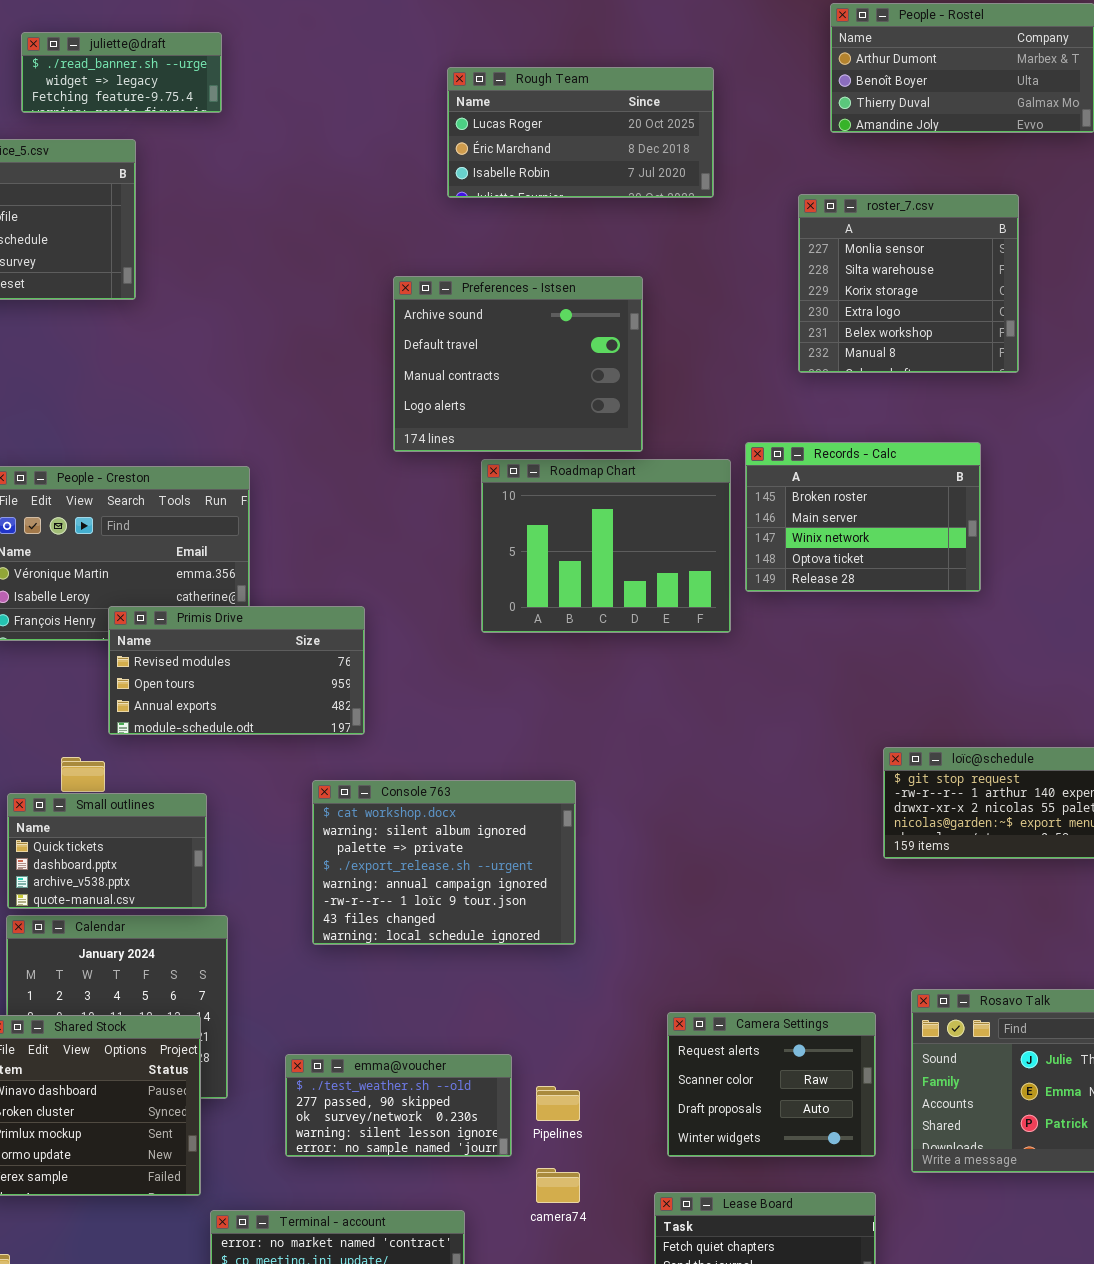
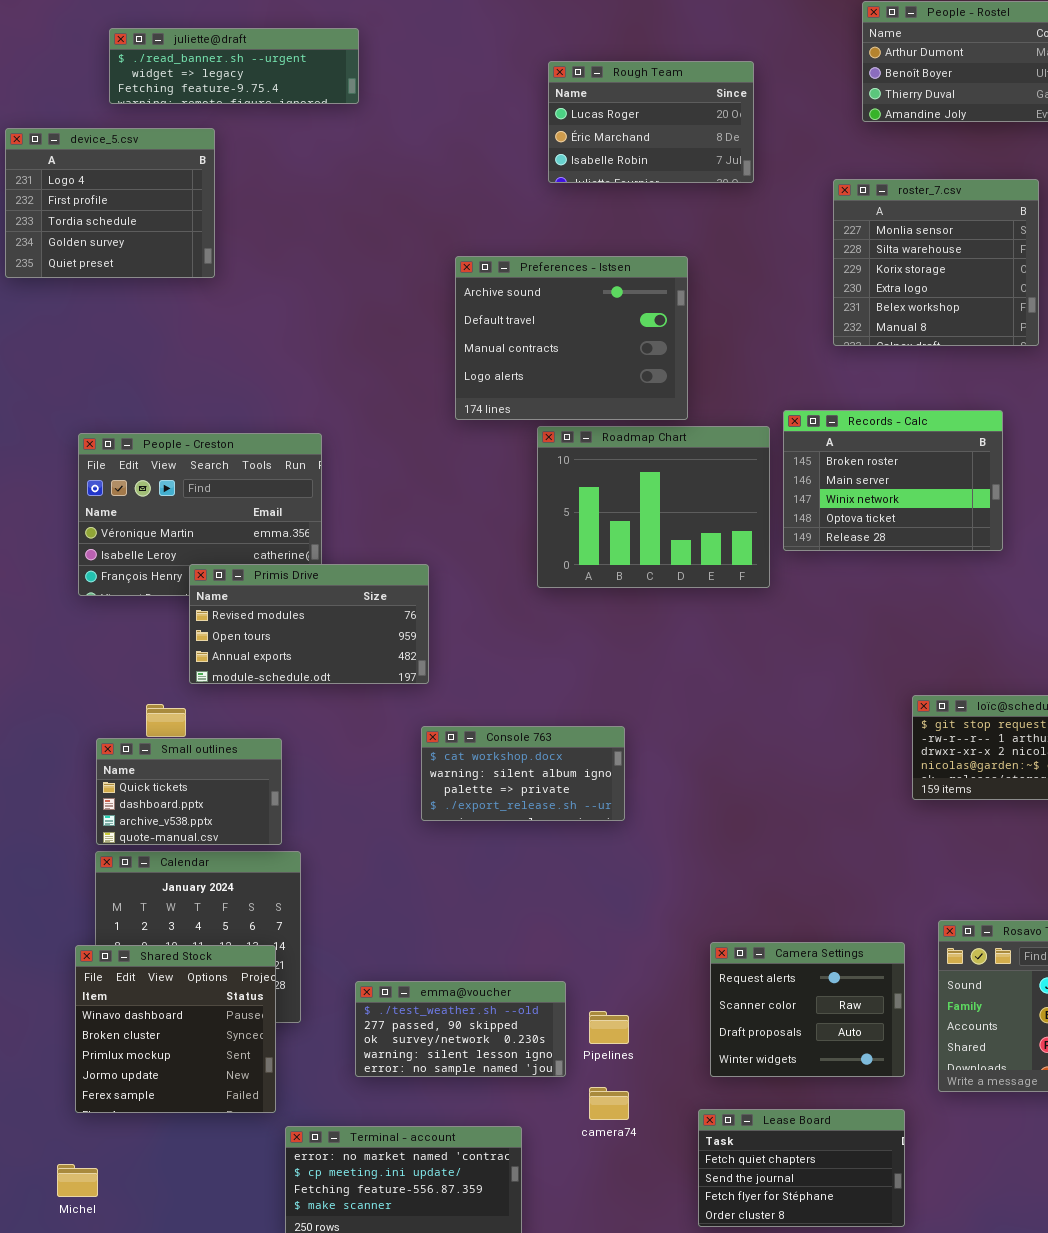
juliette@draft: [21,32,222,113] -> [109,28,359,104], resized
Rough Team: [447,67,714,198] -> [548,61,754,183], resized
Console 763: [312,780,576,945] -> [421,726,625,821], resized

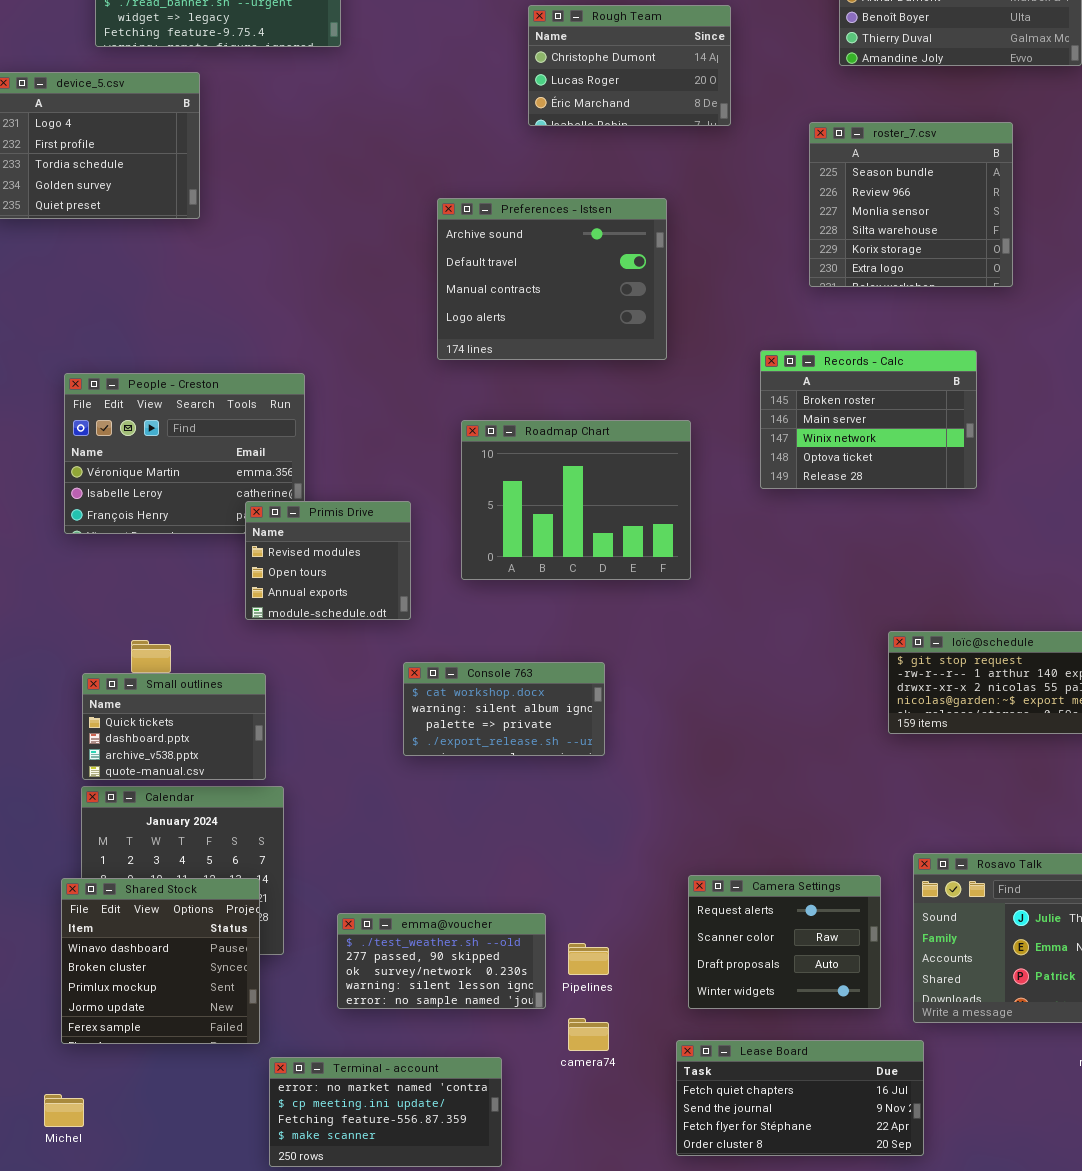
Rough Team: [548,61,754,183] -> [528,5,731,126], scrolled up 1 row
roster_7.csv: [833,179,1039,346] -> [809,122,1013,287], scrolled up 2 rows
Roadmap Chart: [537,426,770,588] -> [461,420,691,580], moved
Primis Drive: [189,564,429,684] -> [245,501,411,620], resized
Lease Board: [698,1109,905,1227] -> [676,1040,924,1156], resized

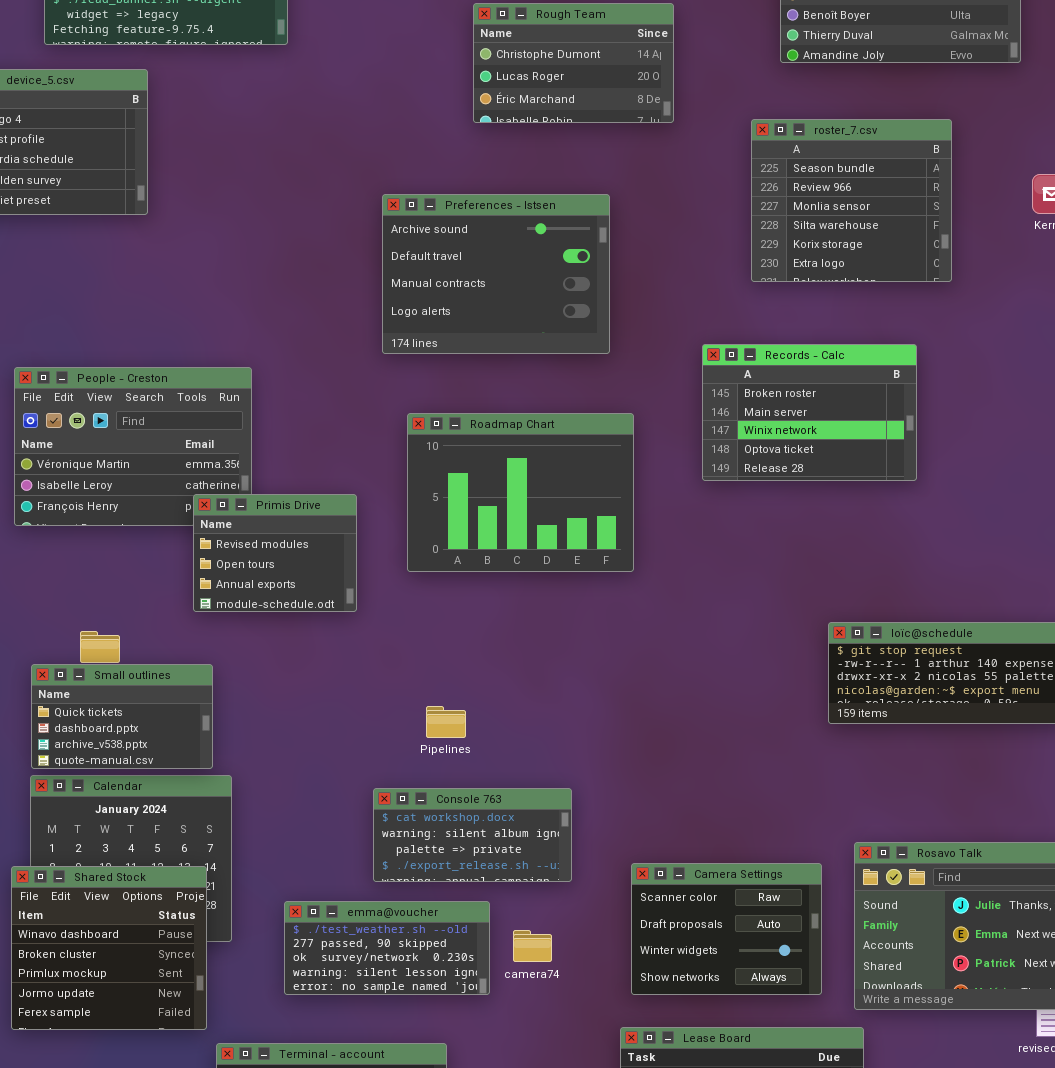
Console 763: [403,662,605,756] -> [373,788,572,882], moved
Camera Settings: [688,875,881,1009] -> [631,863,822,995], scrolled down 1 row
Pipelines: [568,943,609,975] -> [426,706,466,738], moved
camera74: [568,1018,609,1051] -> [513,930,552,962], moved

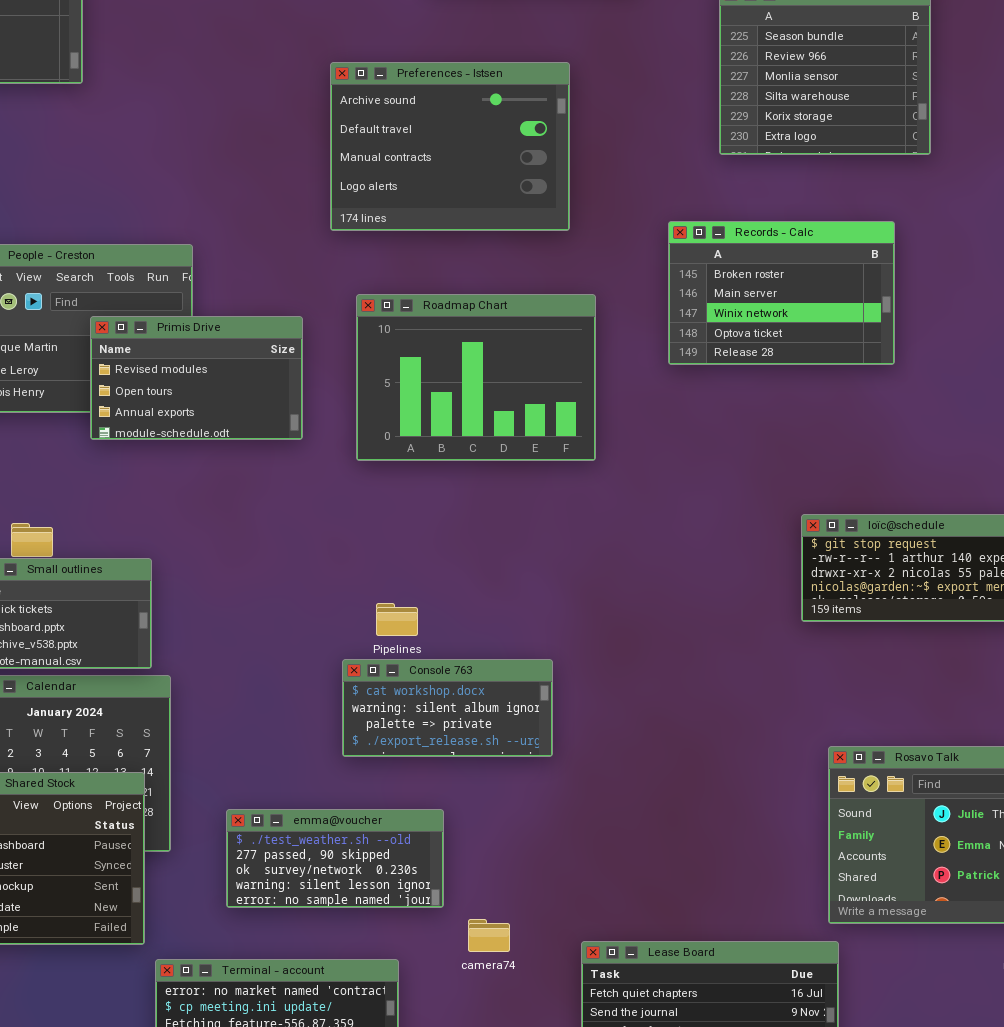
Primis Drive: [193,494,357,612] -> [90,316,303,440], moved, resized
Console 763: [373,788,572,882] -> [342,659,553,757], moved
Camera Settings: [631,863,822,995] -> none, closed
camera74: [513,930,552,962] -> [468,919,510,952], moved

